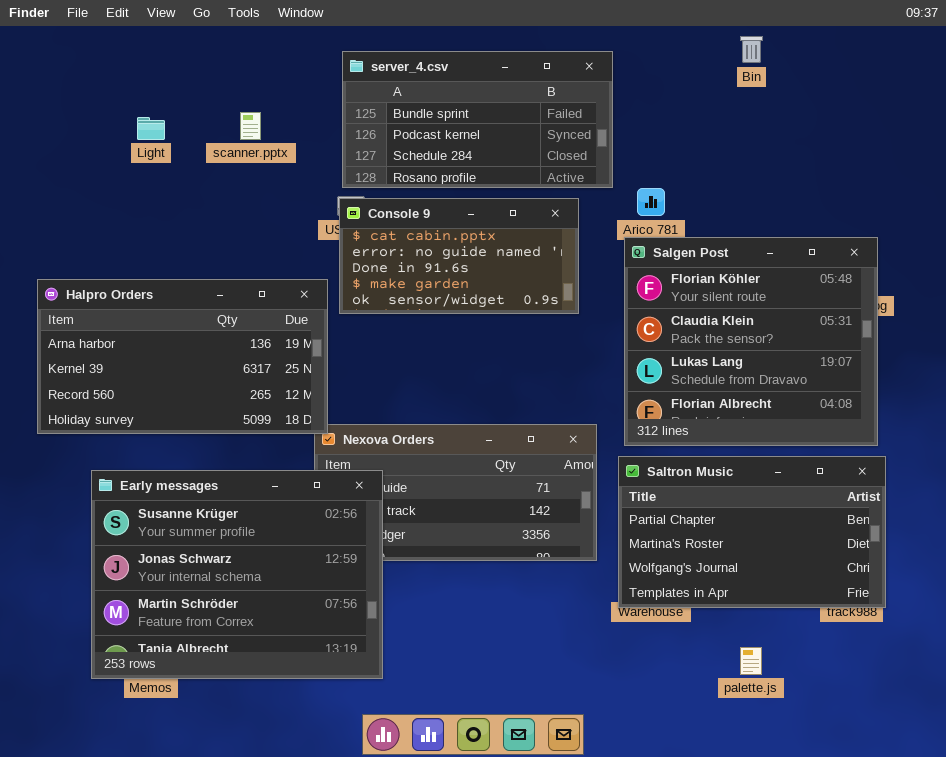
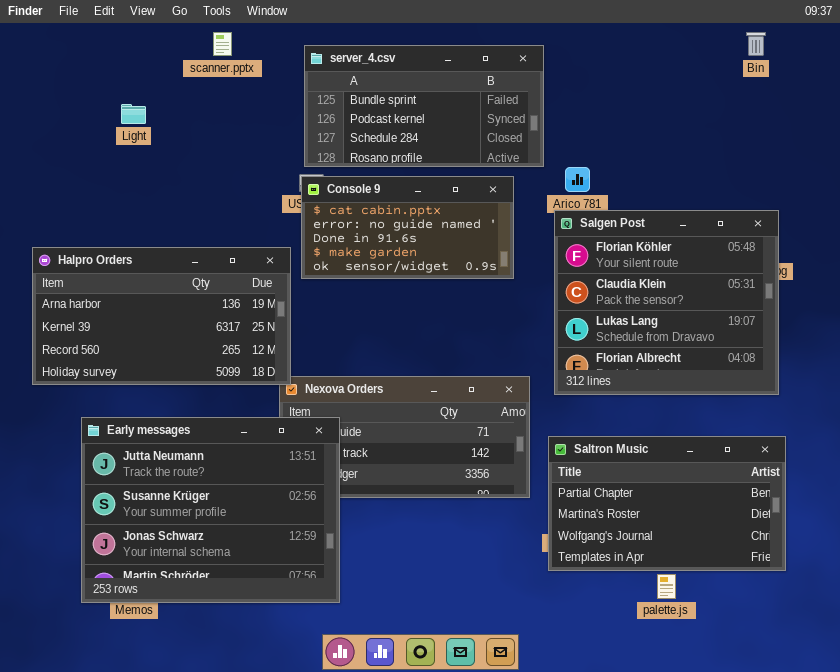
Bin: [740,36,763,63] -> [746,32,766,56], moved
scanner.pptx: [240,112,261,140] -> [213,32,232,56], moved
Saltron Music: [618,456,886,608] -> [548,436,786,571], moved
Early messages: [91,470,383,679] -> [81,417,340,603], scrolled up 1 row

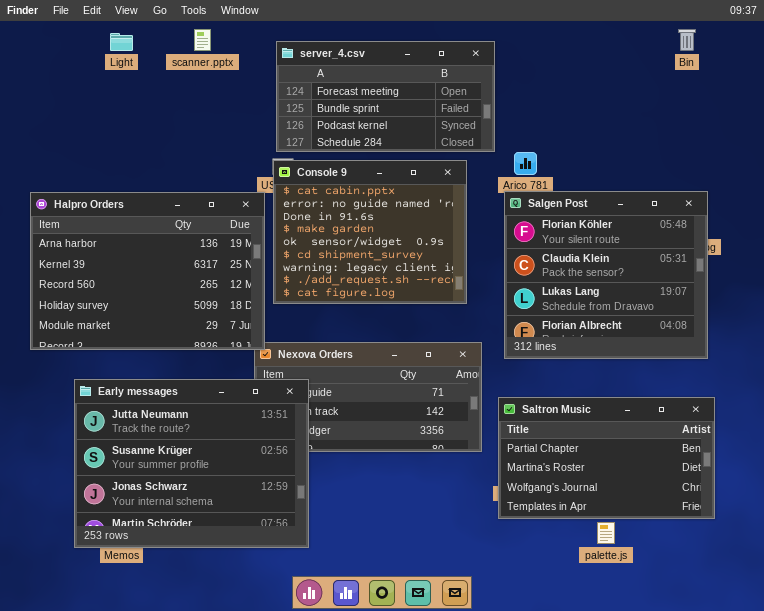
server_4.csv: [304,45,544,167] -> [276,41,495,152], scrolled up 1 row
Light: [121,104,146,124] -> [110,33,133,51], moved
Console 9: [301,176,514,279] -> [273,160,467,304], resized
Halpro Orders: [32,247,291,385] -> [30,192,265,350], resized

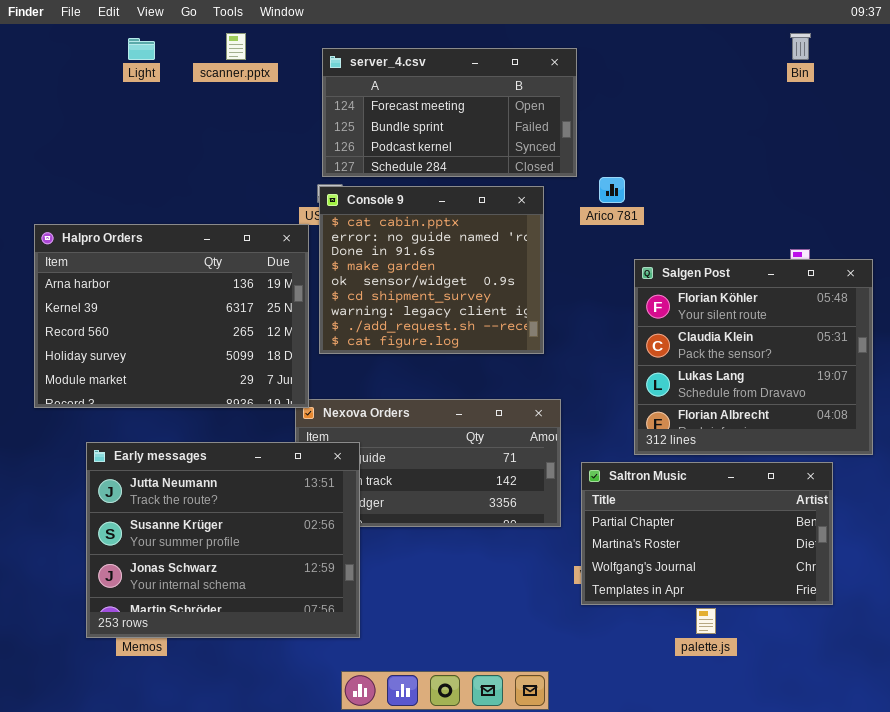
Salgen Post: [504,191,708,359] -> [634,259,873,455], moved

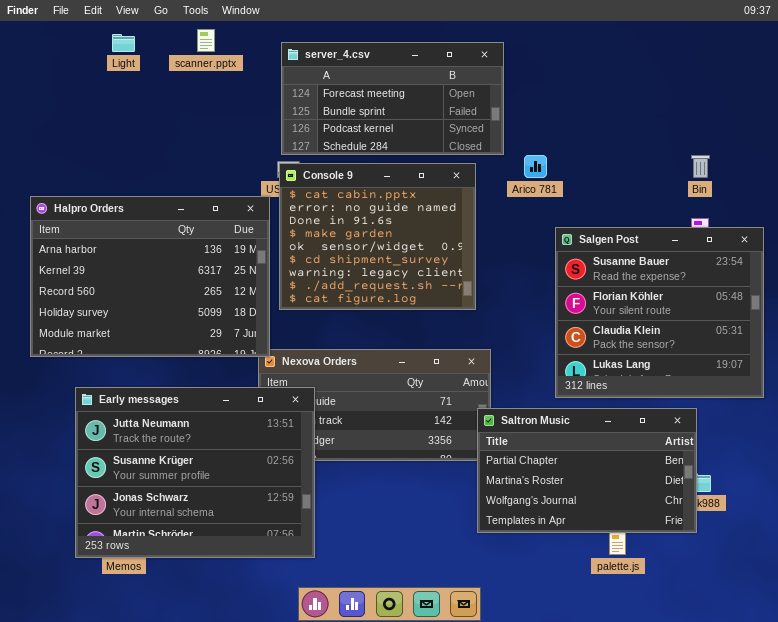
Bin: [790,33,811,60] -> [691,155,710,178], moved
Salgen Post: [634,259,873,455] -> [555,227,764,398], scrolled up 1 row
Saltron Music: [581,462,833,605] -> [477,408,697,533], moved

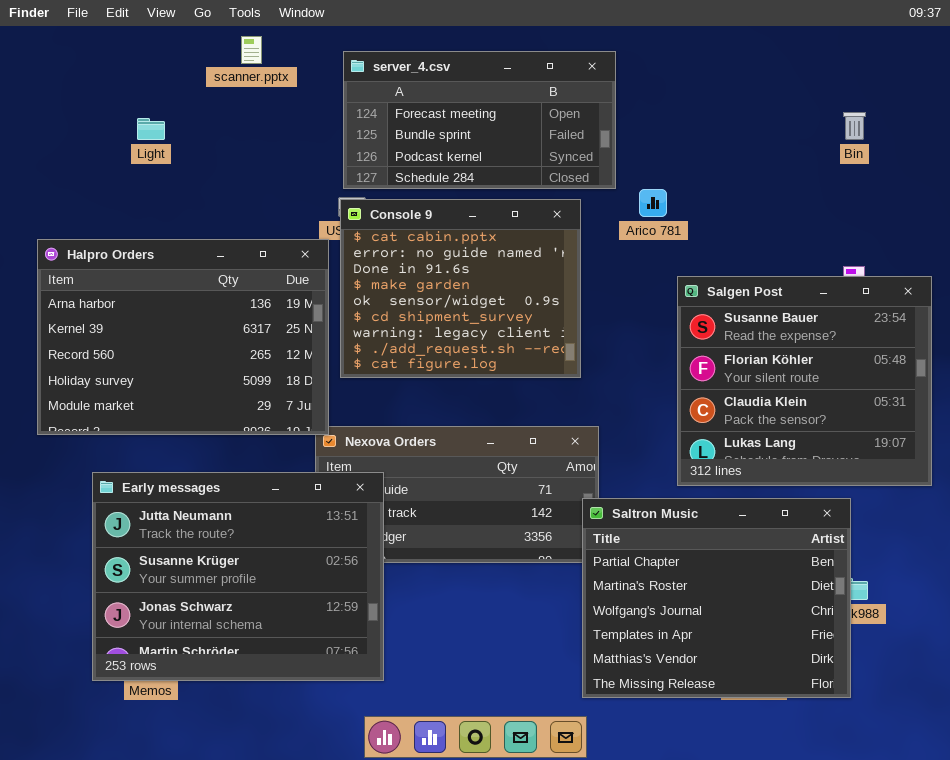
Light: [112,34,135,52] -> [137,118,165,140], moved
Bin: [691,155,710,178] -> [843,112,866,140], moved
Saltron Music: [477,408,697,533] -> [582,498,851,698], resized

